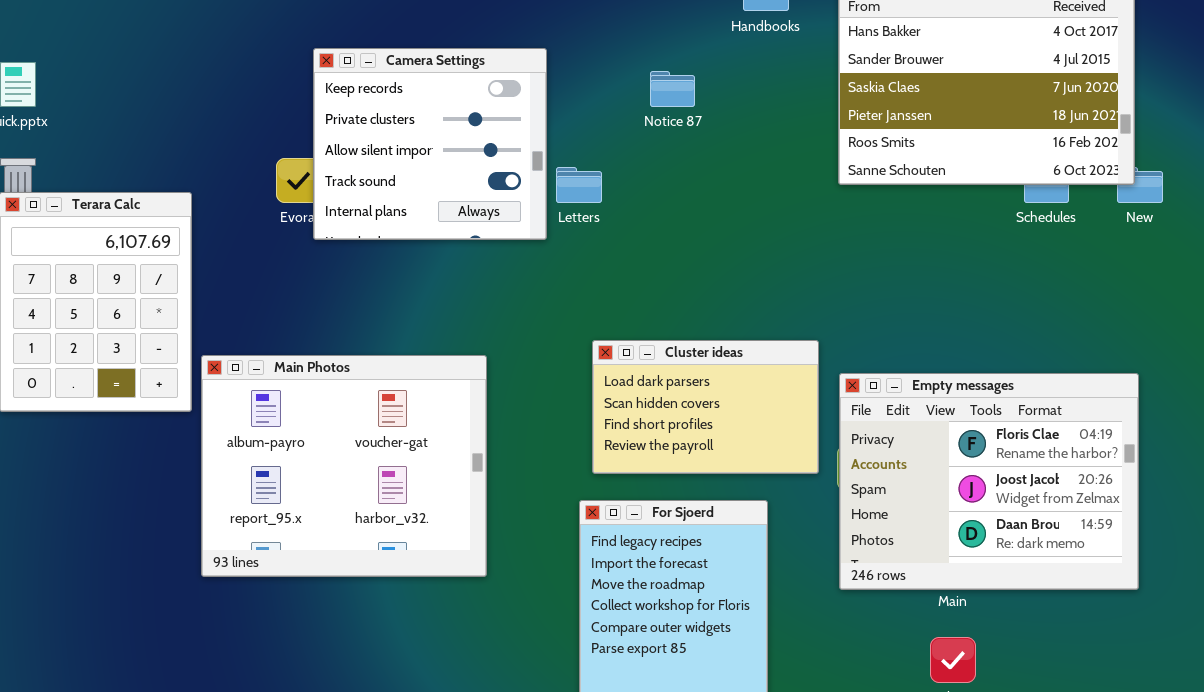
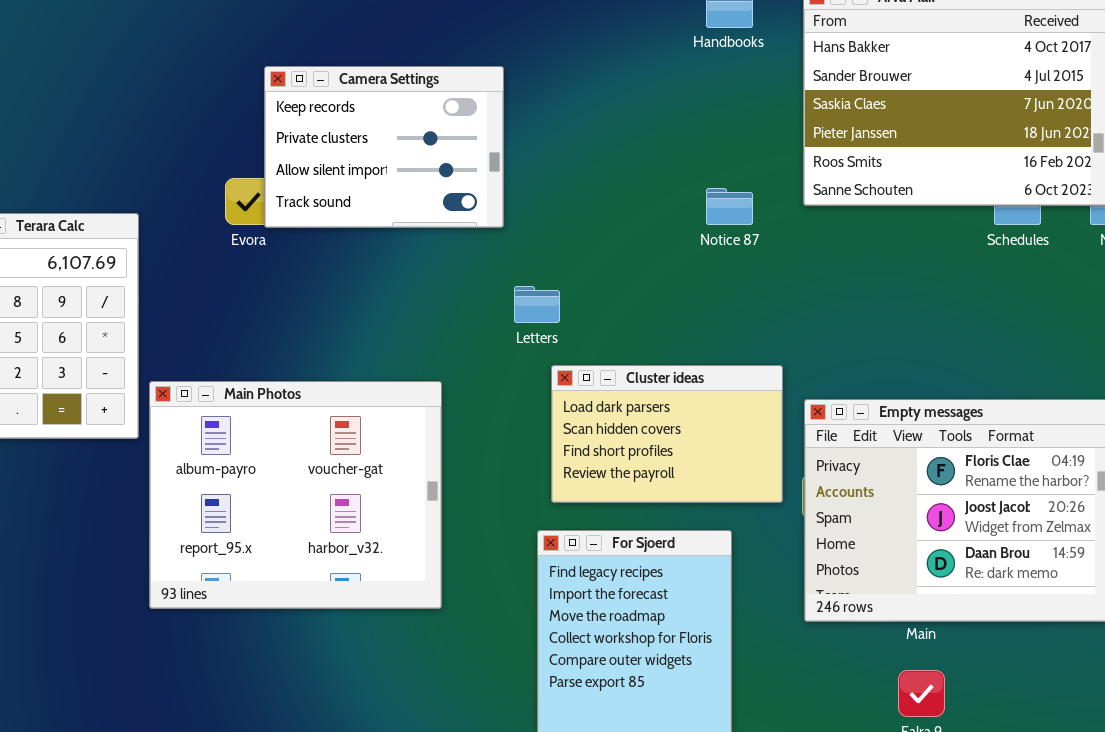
Camera Settings: [313,48,547,240] -> [264,66,504,228], resized
Notice 87: [650,71,695,107] -> [706,188,753,225], moved
Letters: [556,167,602,203] -> [514,286,560,323], moved

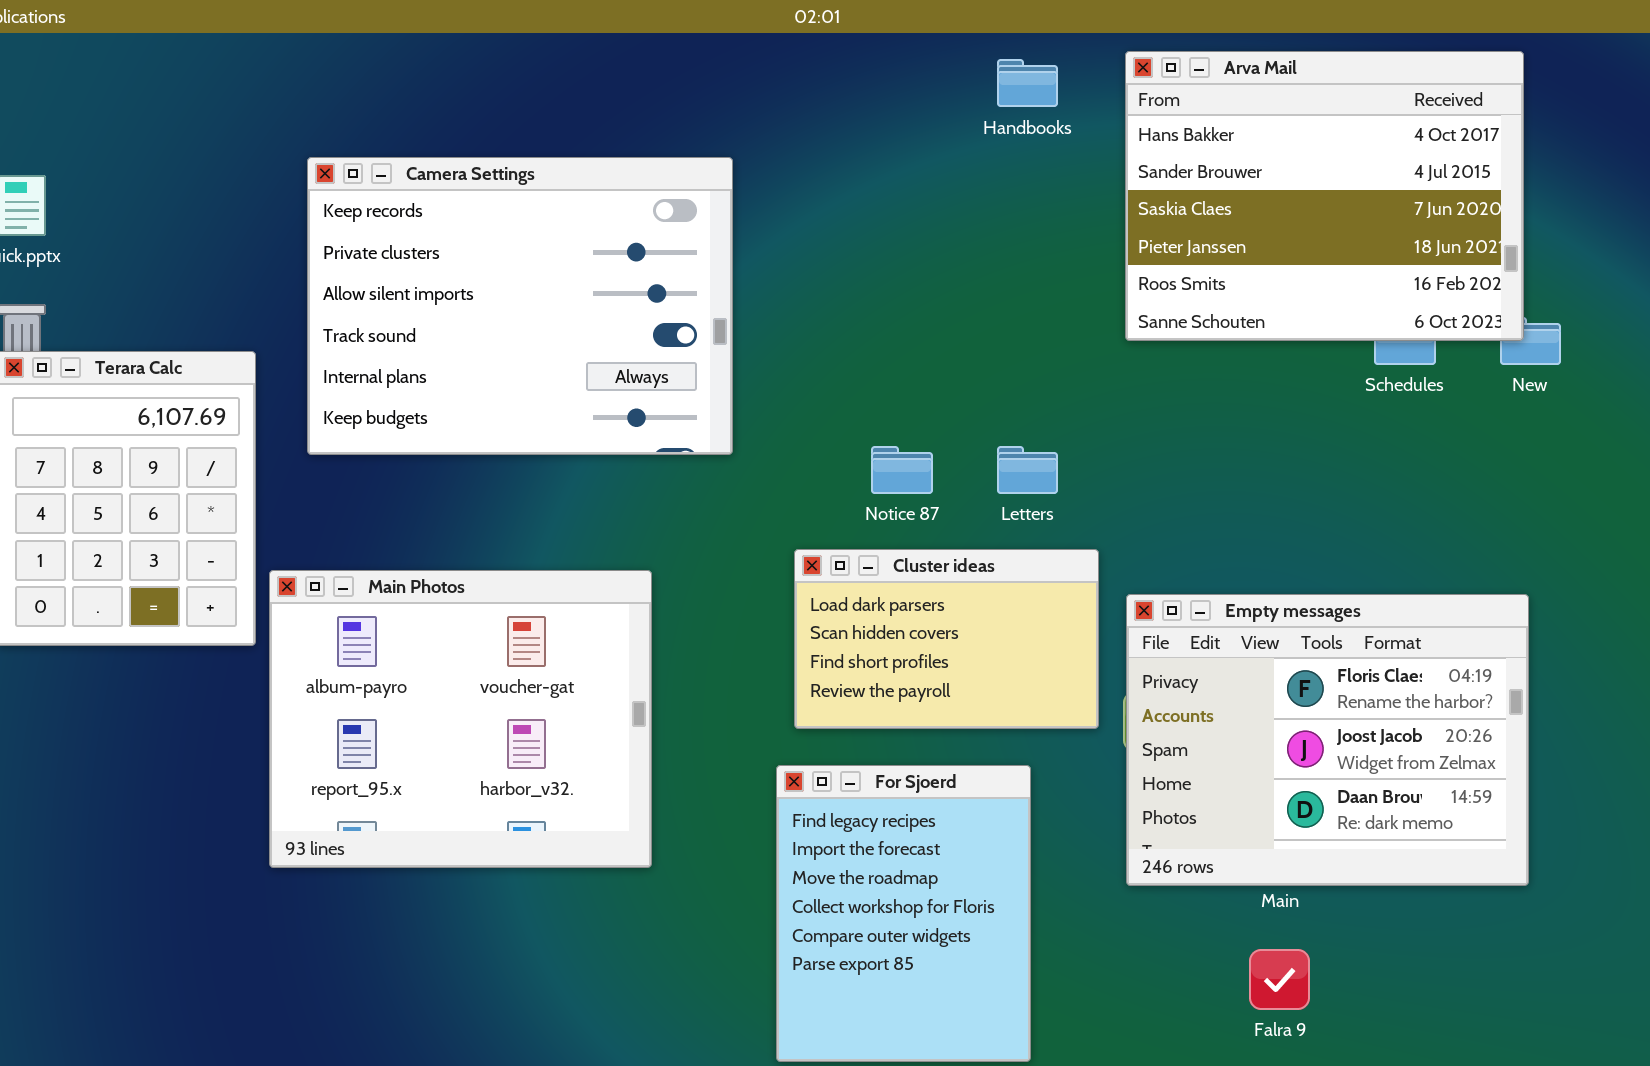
Camera Settings: [264,66,504,228] -> [307,157,733,455], resized
Notice 87: [706,188,753,225] -> [871,446,933,494], moved
Letters: [514,286,560,323] -> [997,446,1058,494], moved

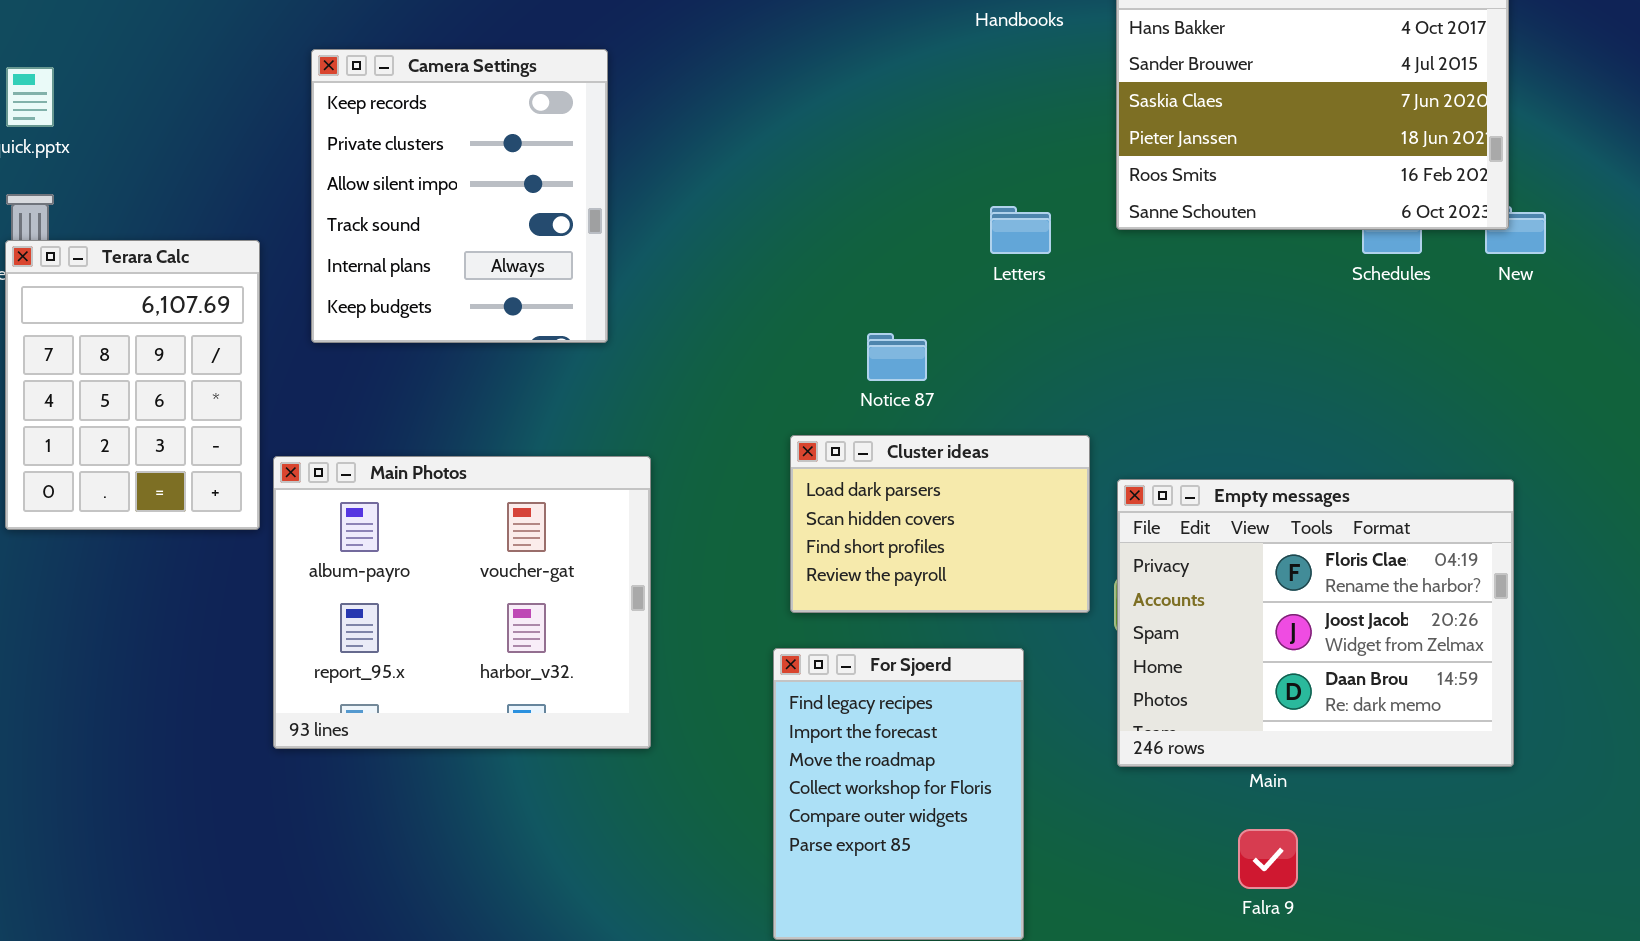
Camera Settings: [307,157,733,455] -> [311,49,608,343], resized
Letters: [997,446,1058,494] -> [990,206,1051,254], moved

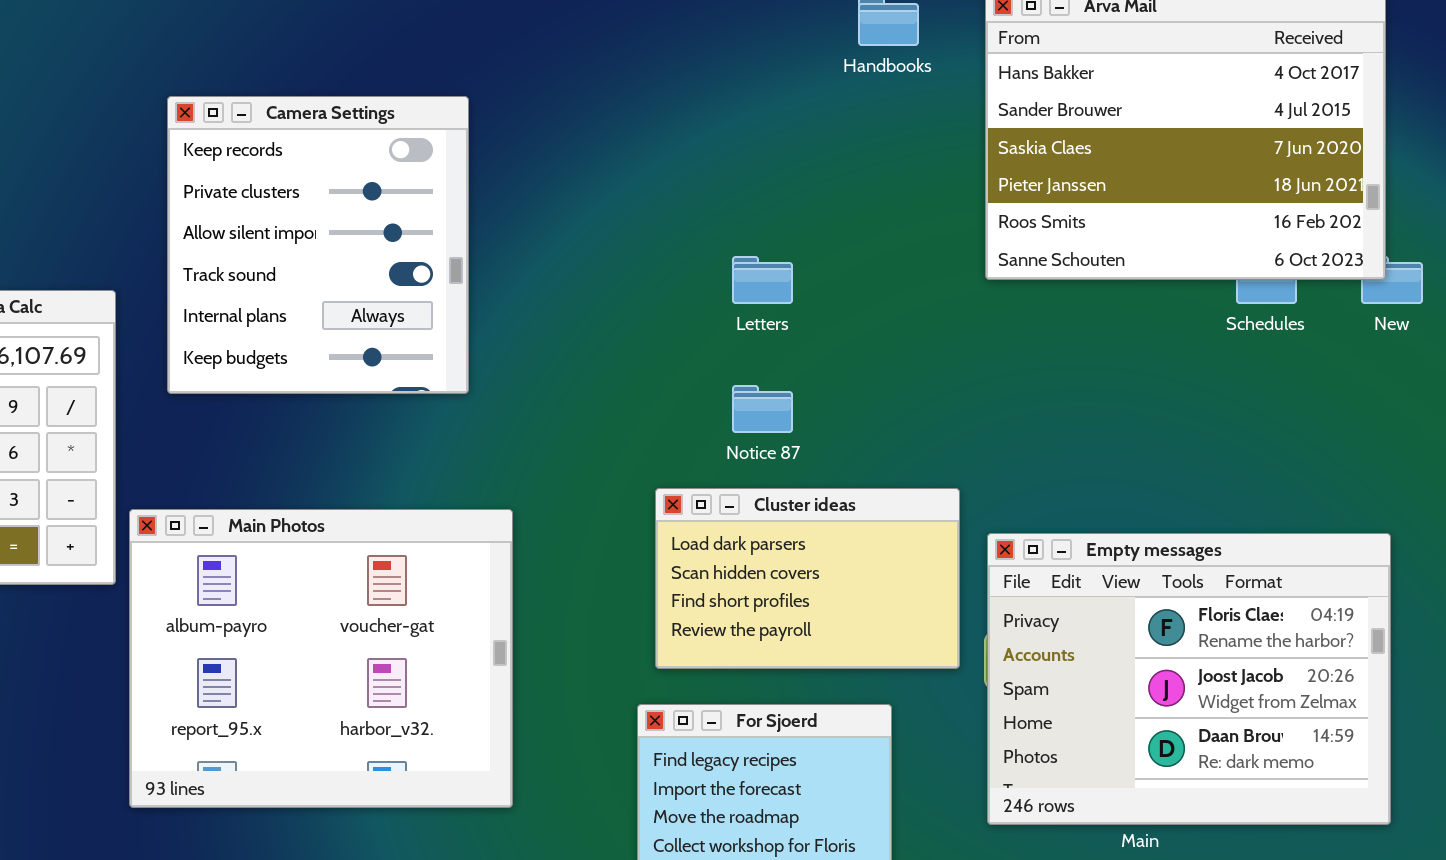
Letters: [990,206,1051,254] -> [732,256,793,304], moved

